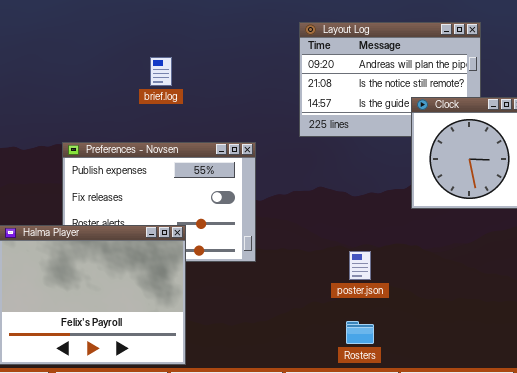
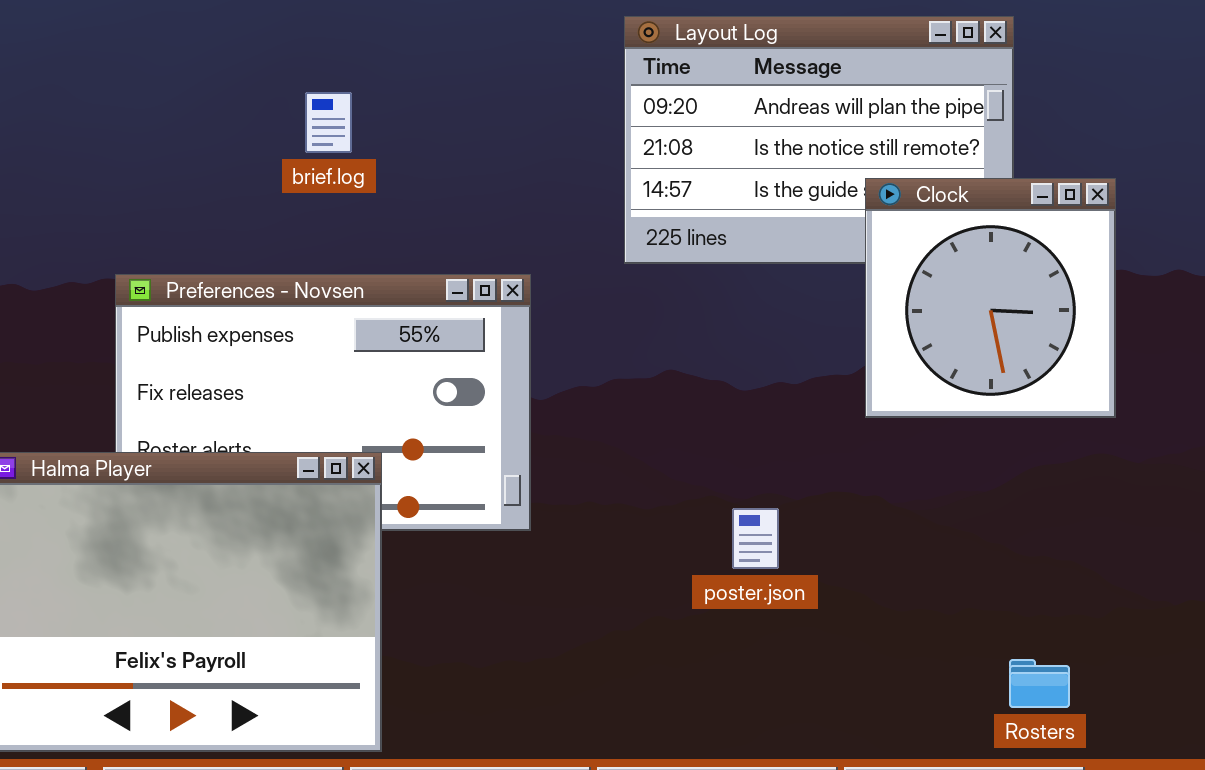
Rosters: [346,321,374,344] -> [1009,659,1070,708], moved

